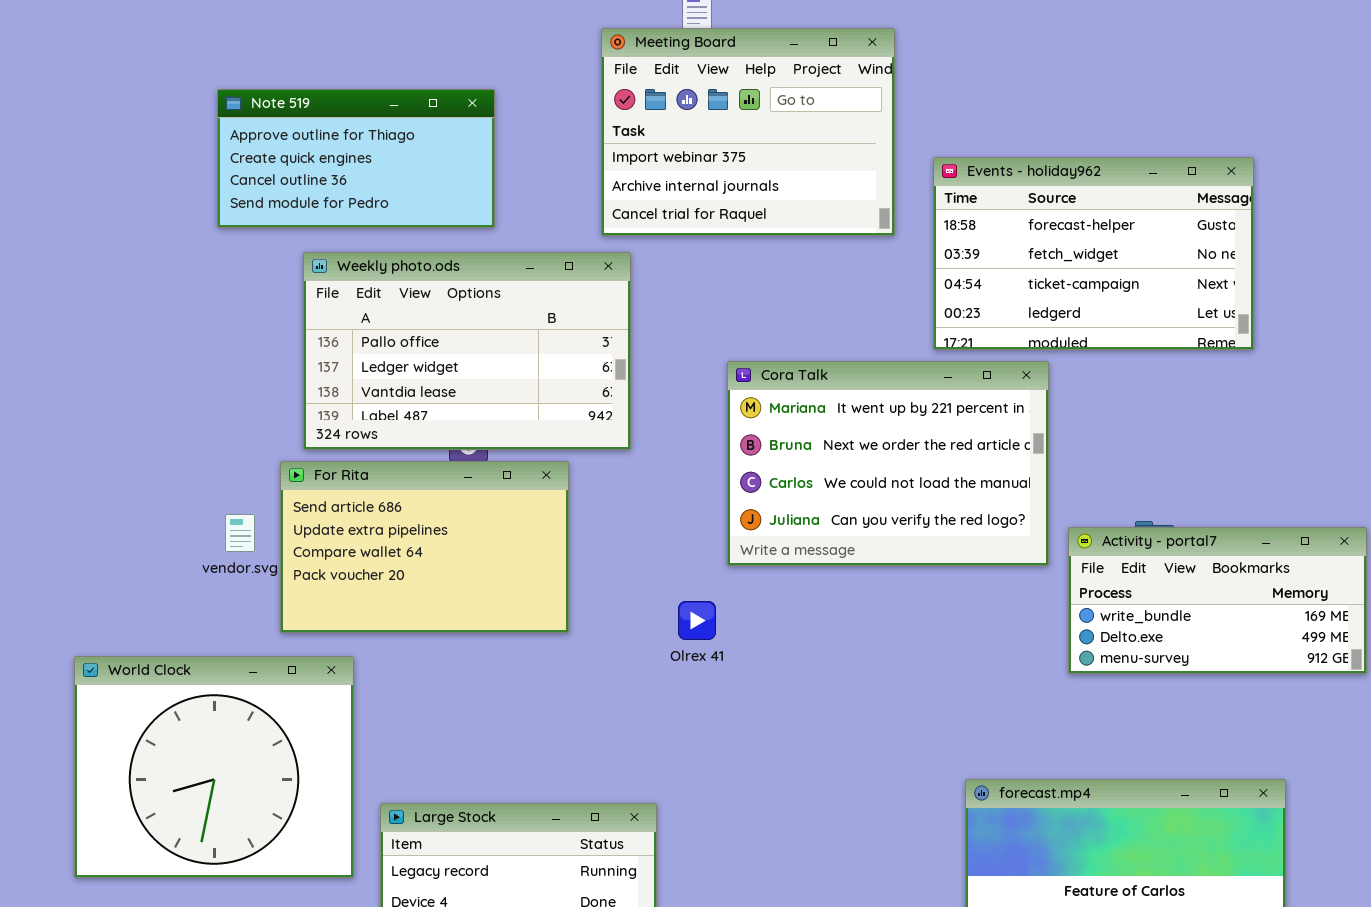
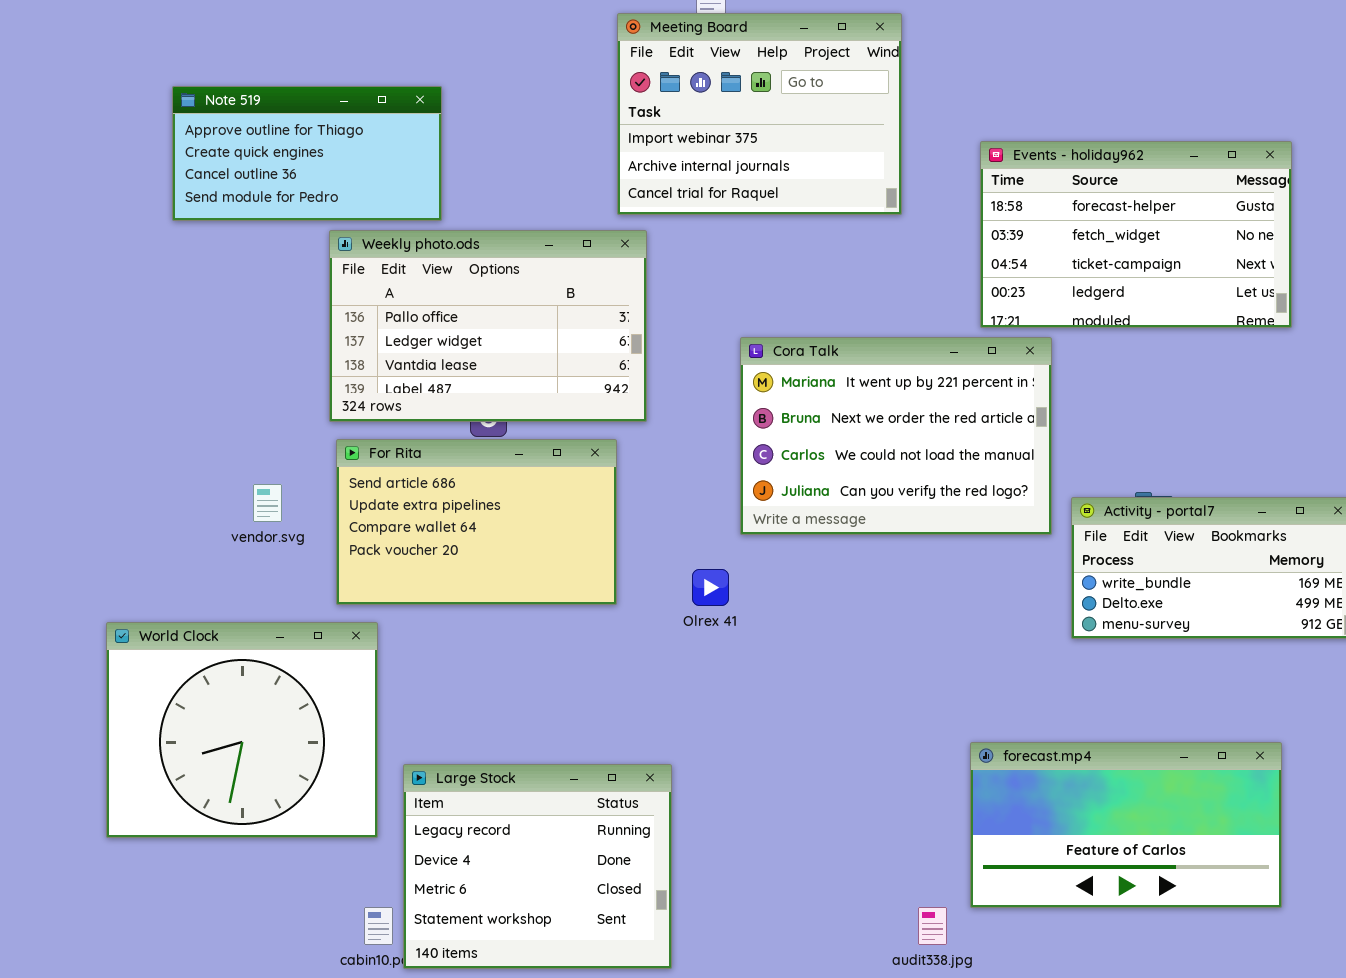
Note 519: [217,89,495,228] -> [172,86,442,221], moved
Events - holiday962: [933,157,1254,350] -> [980,141,1292,328], moved
For Rita: [280,461,569,633] -> [336,439,617,605], moved

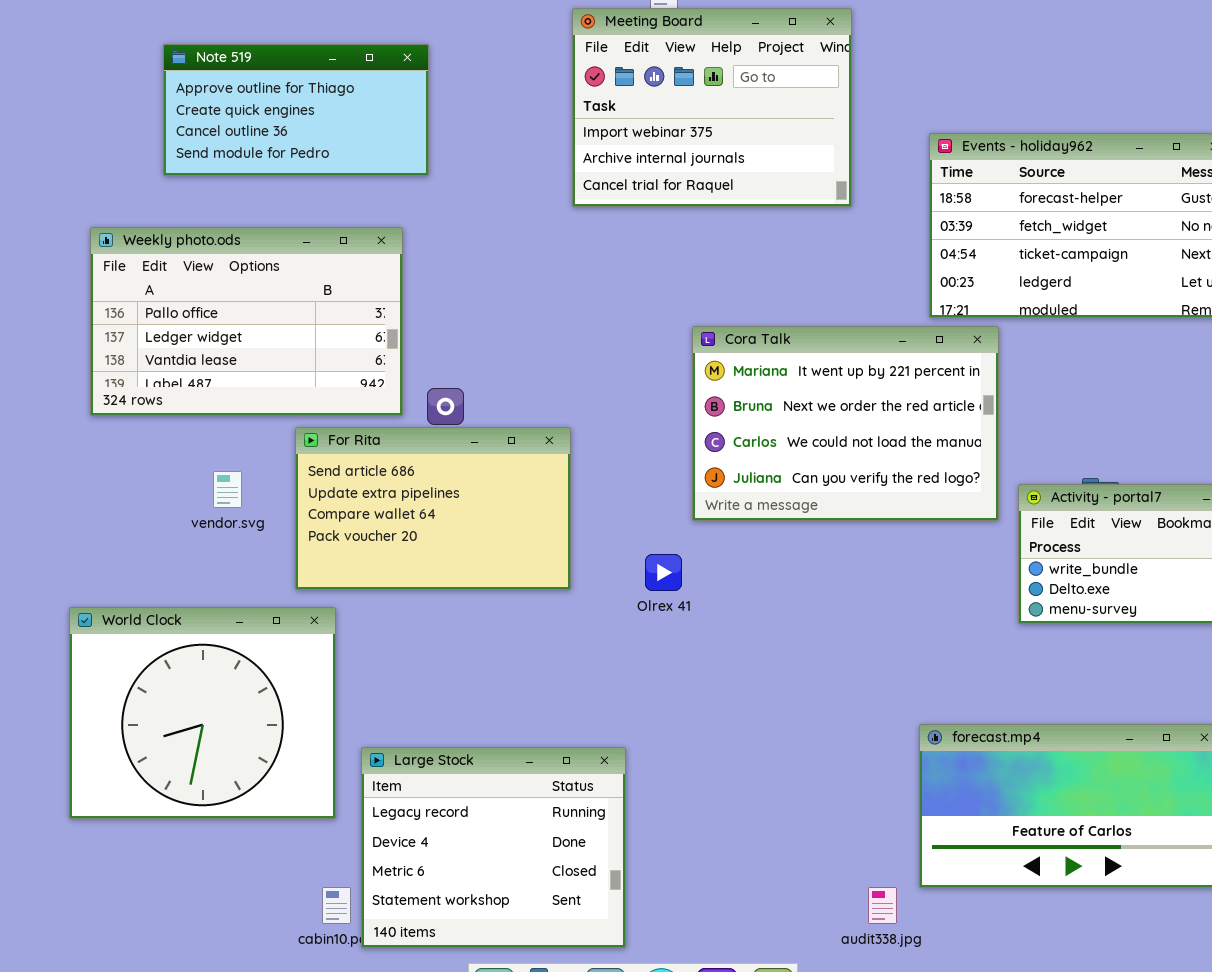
Note 519: [172,86,442,221] -> [163,44,429,176], moved
Weekly photo.ods: [329,230,647,422] -> [90,227,403,416], moved

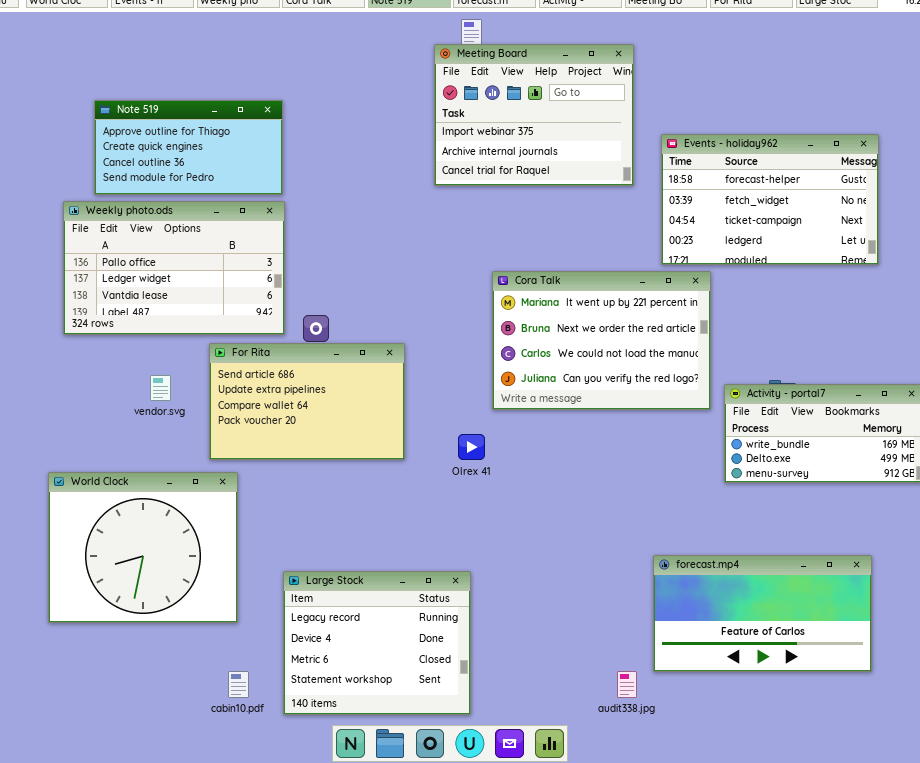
Meeting Board: [572,8,852,207] -> [434,44,634,186], moved
Note 519: [163,44,429,176] -> [94,100,283,195], moved
Large Stock: [361,747,626,948] -> [283,571,471,715], moved

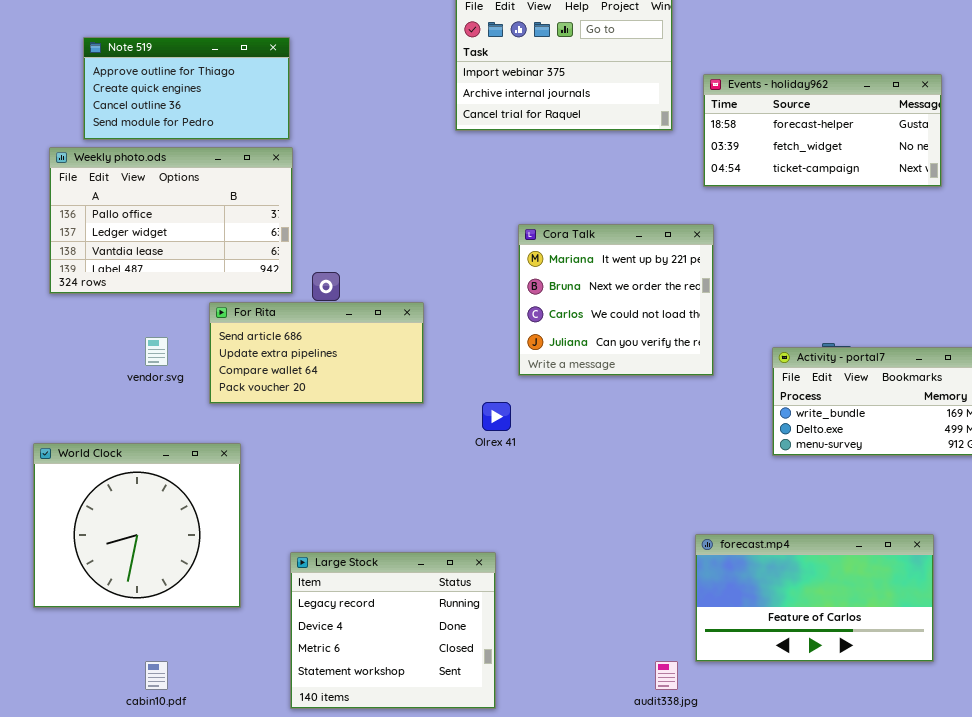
Events - holiday962: [661,134,879,265] -> [703,74,942,187], resized
Cora Talk: [492,271,711,410] -> [518,224,714,376], resized
For Rita: [209,343,405,460] -> [209,302,424,404], resized
cabin10.pdf: [228,671,249,698] -> [145,661,168,690], moved

